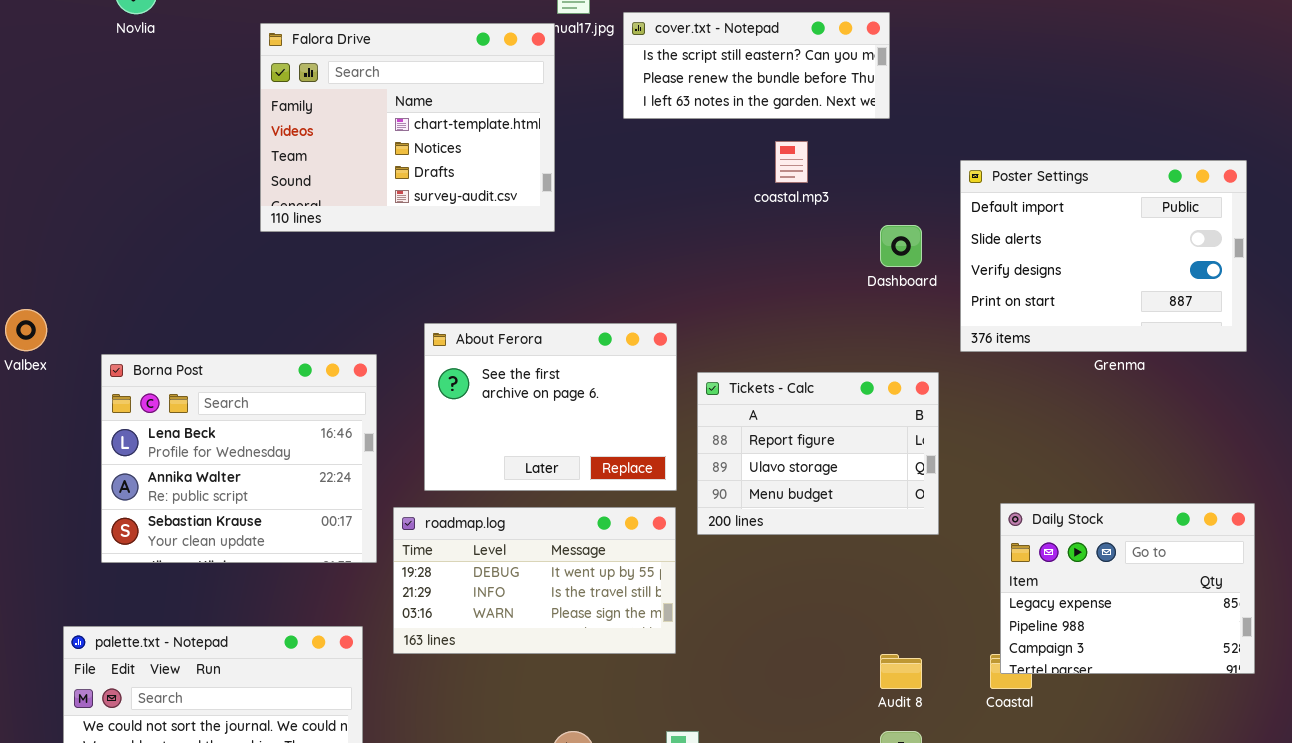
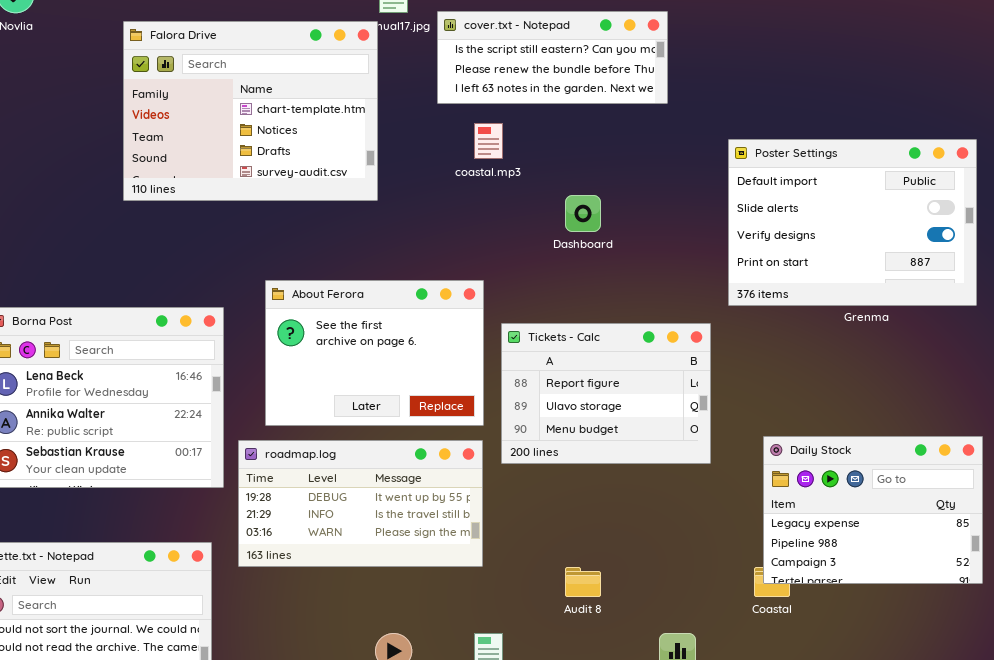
coastal.mp3: [775,141,808,183] -> [474,123,503,159], moved
Dashboard: [880,225,922,267] -> [565,195,601,232], moved
Audit 8: [880,654,922,689] -> [565,567,601,597], moved

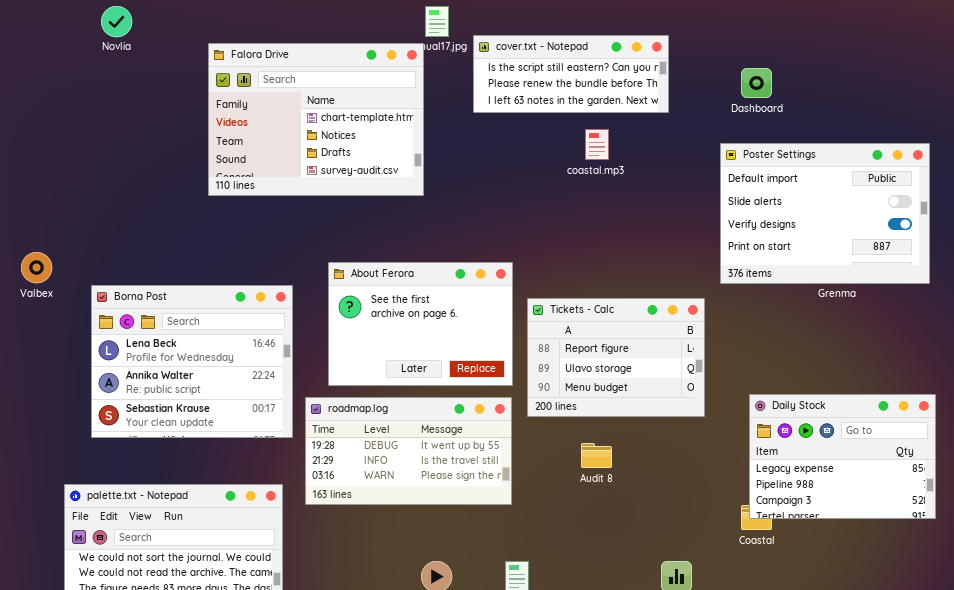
coastal.mp3: [474,123,503,159] -> [585,129,609,160], moved
Dashboard: [565,195,601,232] -> [741,68,772,98], moved
Audit 8: [565,567,601,597] -> [581,443,612,468], moved

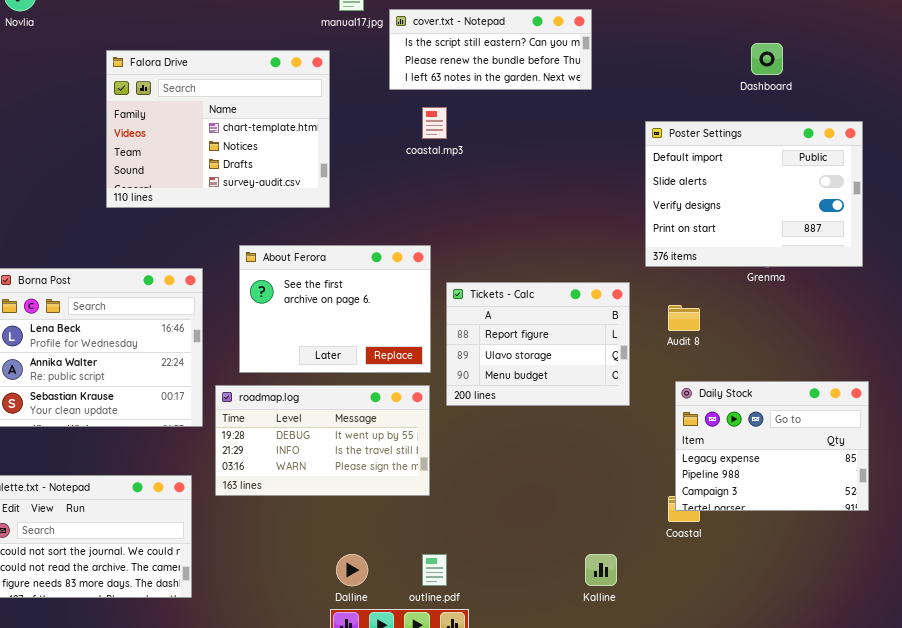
Falora Drive: [208,43,424,196] -> [106,50,330,208], moved
Dashboard: [741,68,772,98] -> [751,43,783,75], moved
coastal.mp3: [585,129,609,160] -> [422,107,447,139], moved
Audit 8: [581,443,612,468] -> [668,305,700,331], moved

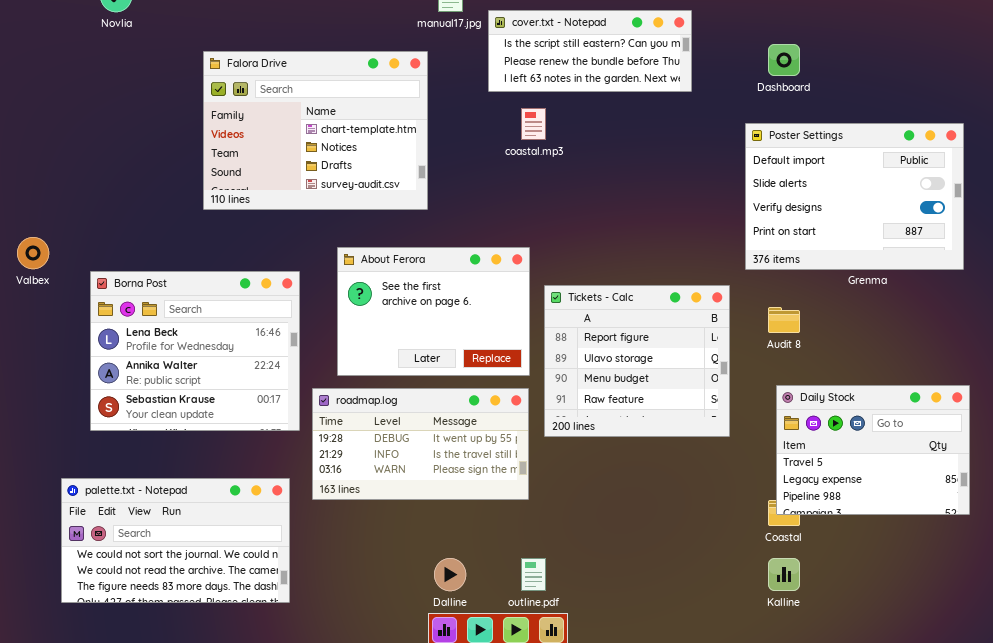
Dashboard: [751,43,783,75] -> [768,44,800,76], moved
Tickets - Calc: [446,282,630,406] -> [544,285,730,437], resized
Daily Stock: [675,381,869,511] -> [776,385,970,515], scrolled up 1 row
Kalline: [585,554,617,586] -> [768,558,800,591], moved

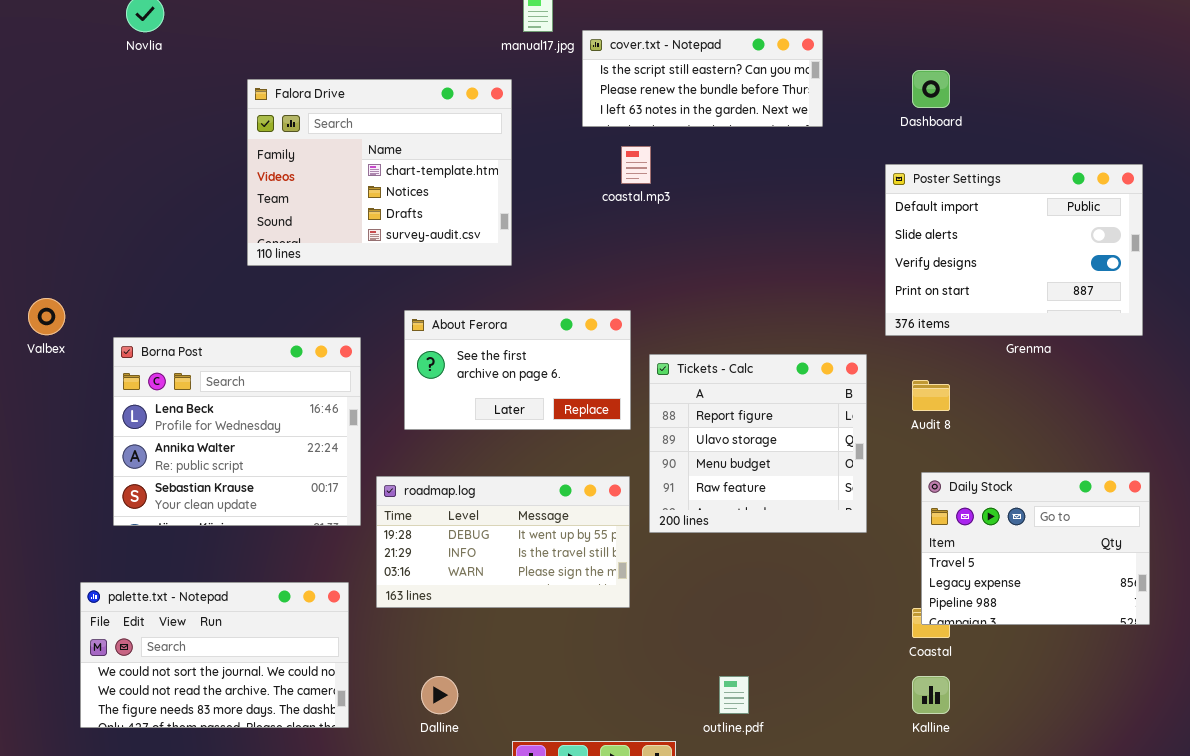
About Ferora: [337,247,530,376] -> [404,310,631,430], resized
Dalline: [434,558,466,591] -> [421,676,458,714], moved
outline.pdf: [521,558,546,591] -> [719,676,749,714], moved

